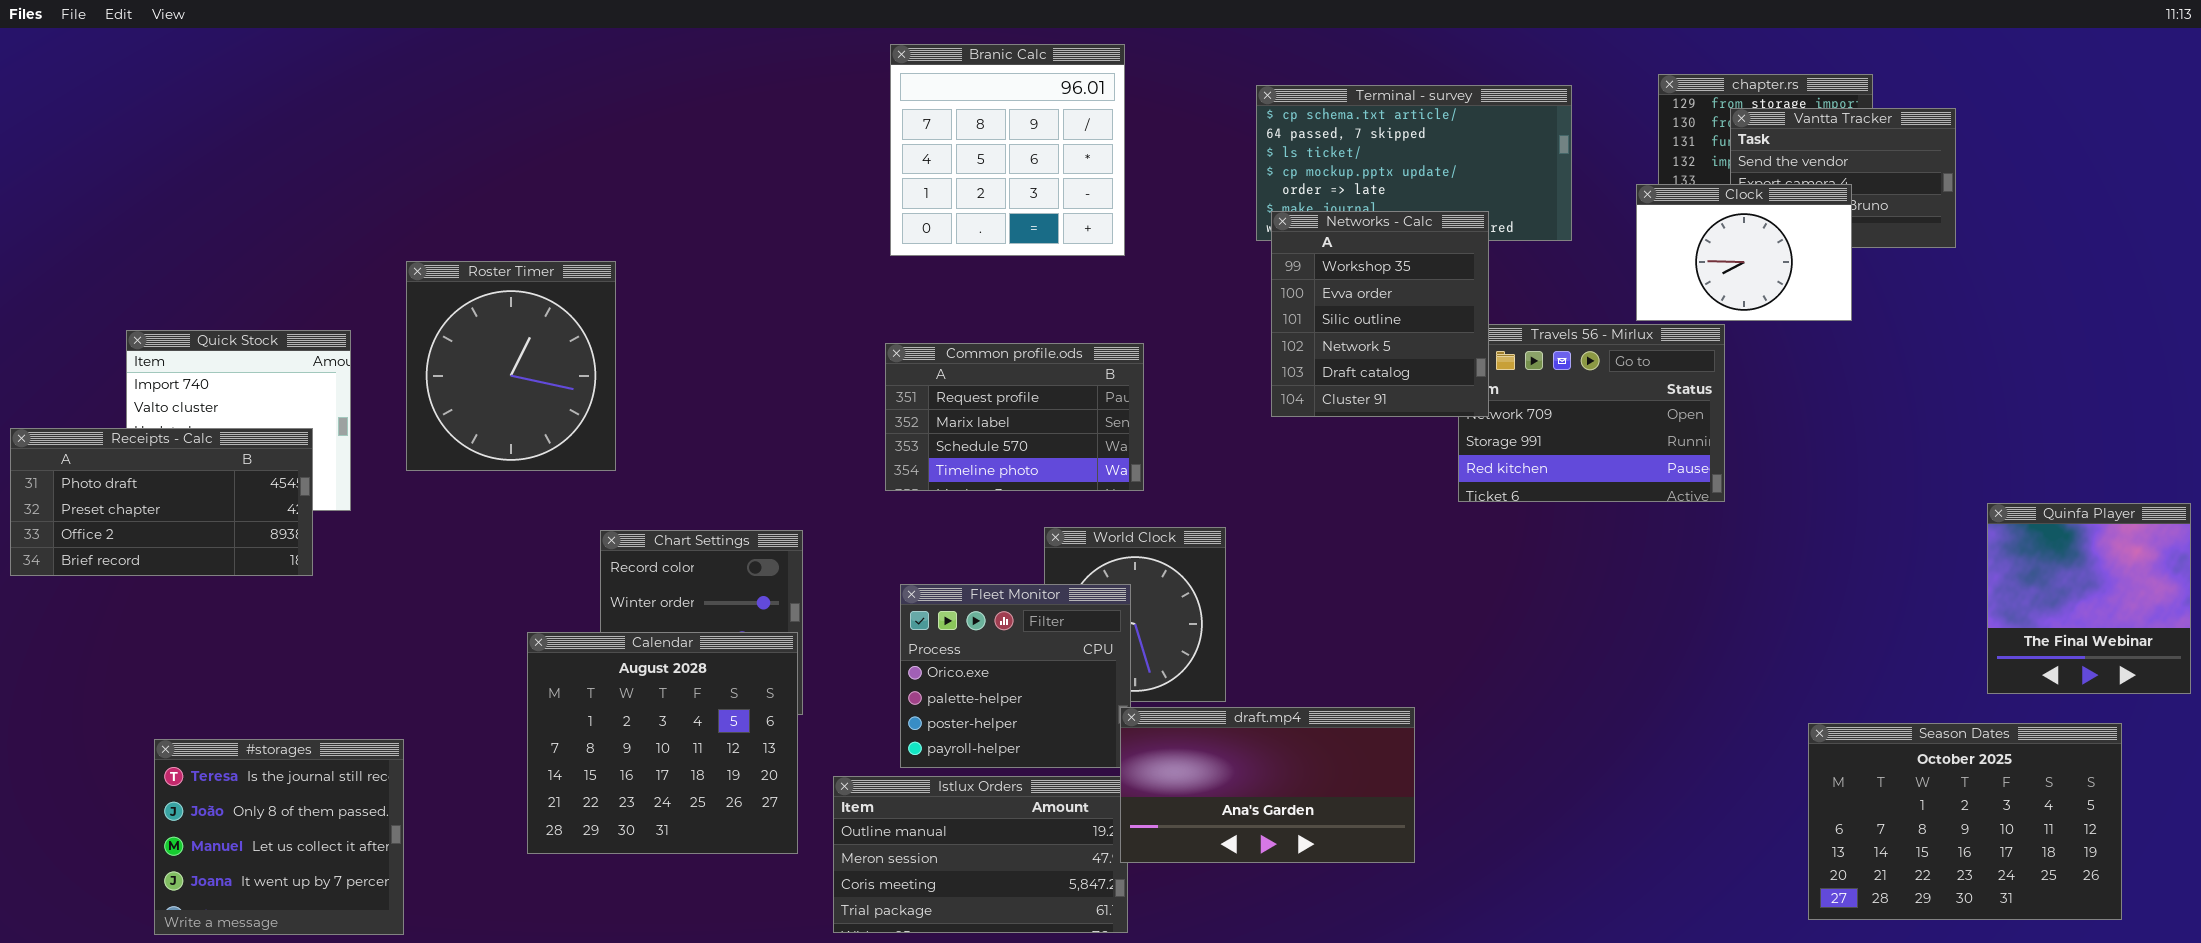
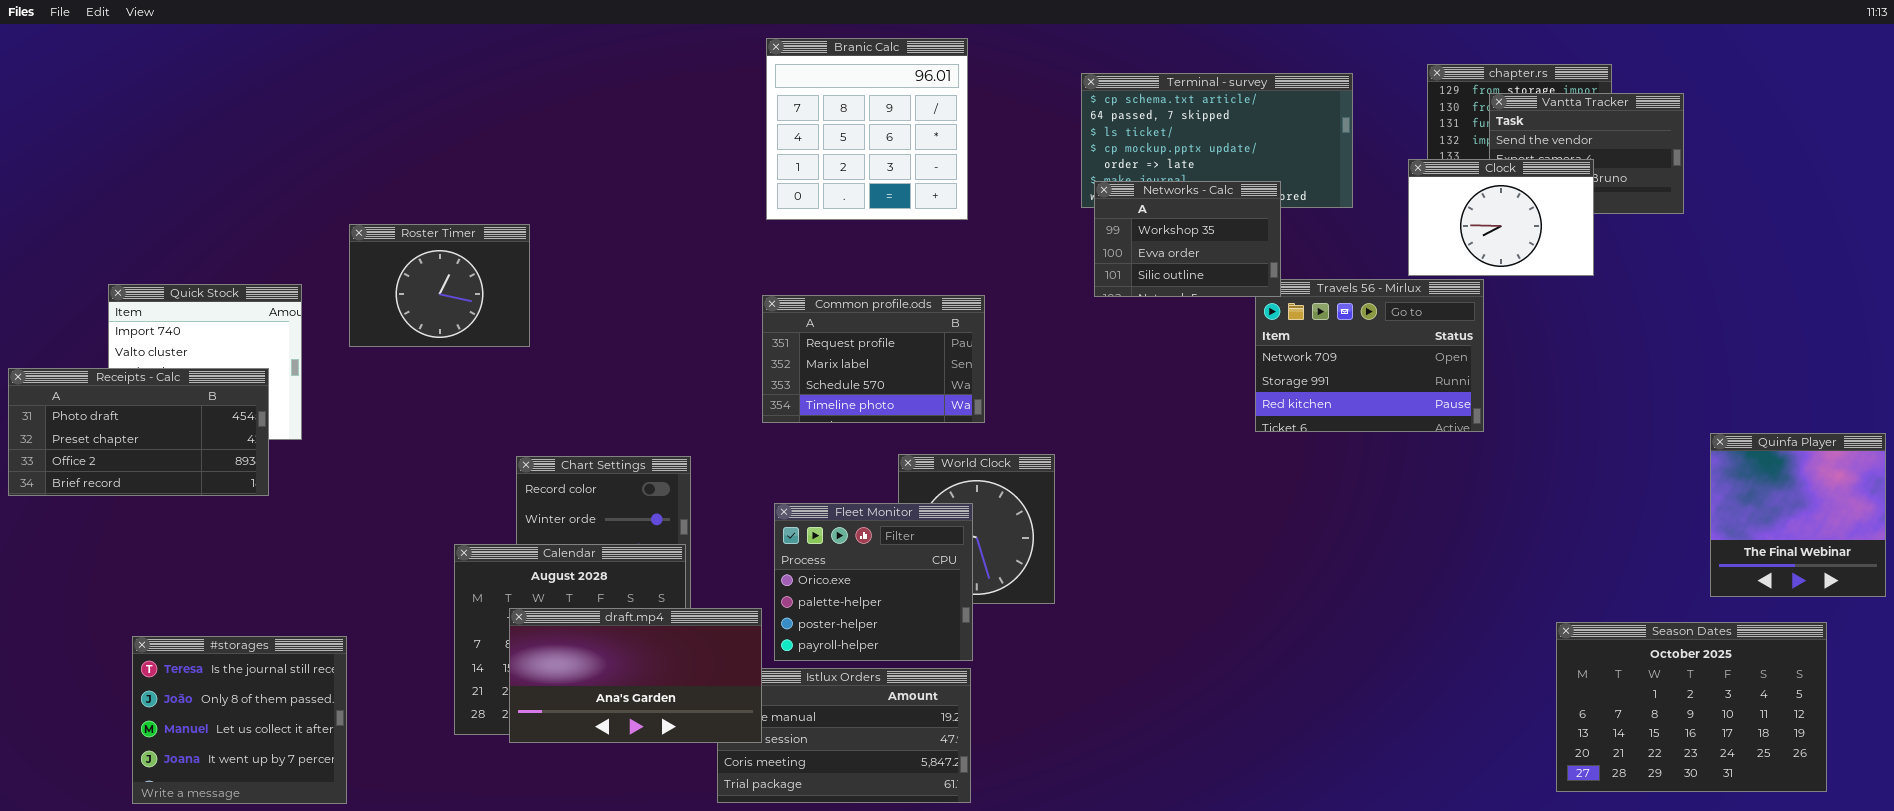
Networks - Calc: [1271,211,1489,417] -> [1094,181,1281,297], resized
Roster Timer: [406,261,616,471] -> [349,224,530,347], resized
draft.mp4: [1120,707,1415,863] -> [509,608,762,743], moved

